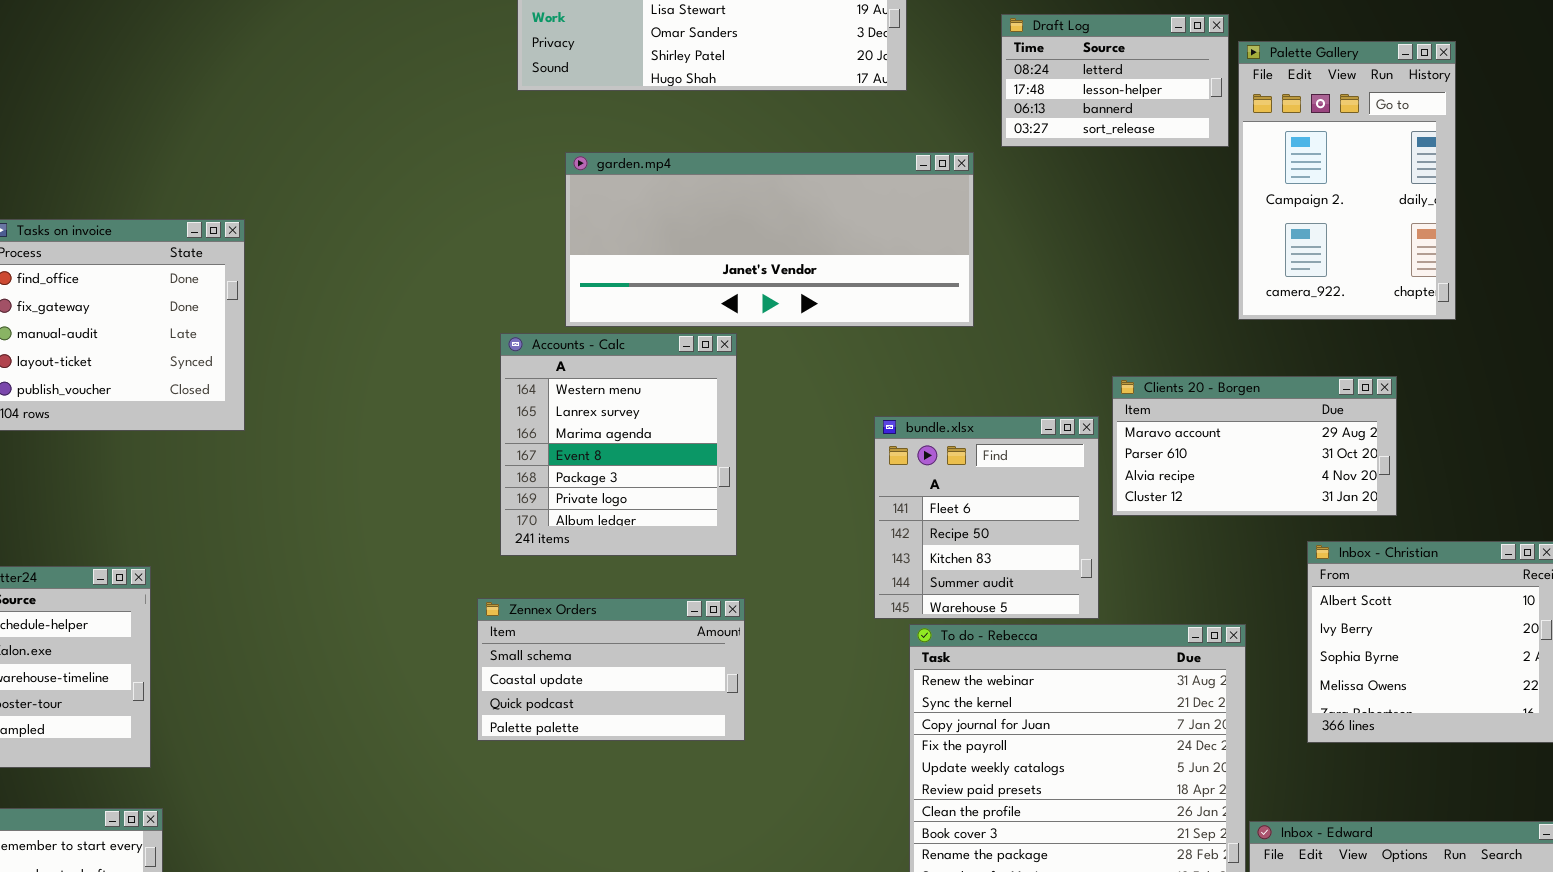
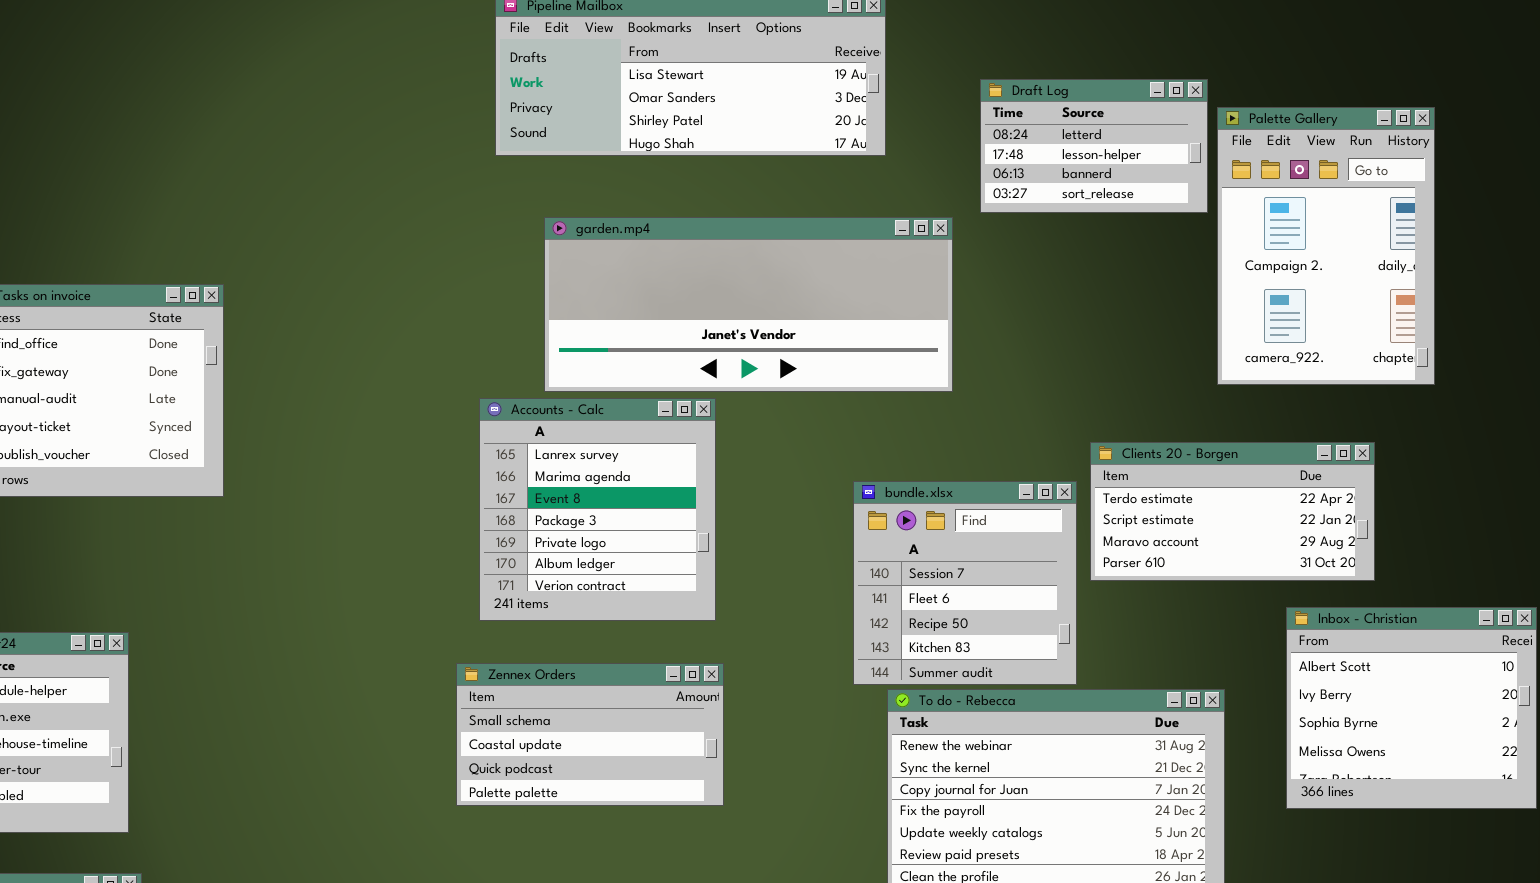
Accounts - Calc: [500,333,737,556] -> [479,398,716,621], scrolled down 1 row
Clients 20 - Borgen: [1112,376,1397,516] -> [1090,442,1375,581], scrolled up 2 rows
bundle.xlsx: [874,416,1099,619] -> [853,481,1077,685], scrolled up 1 row

